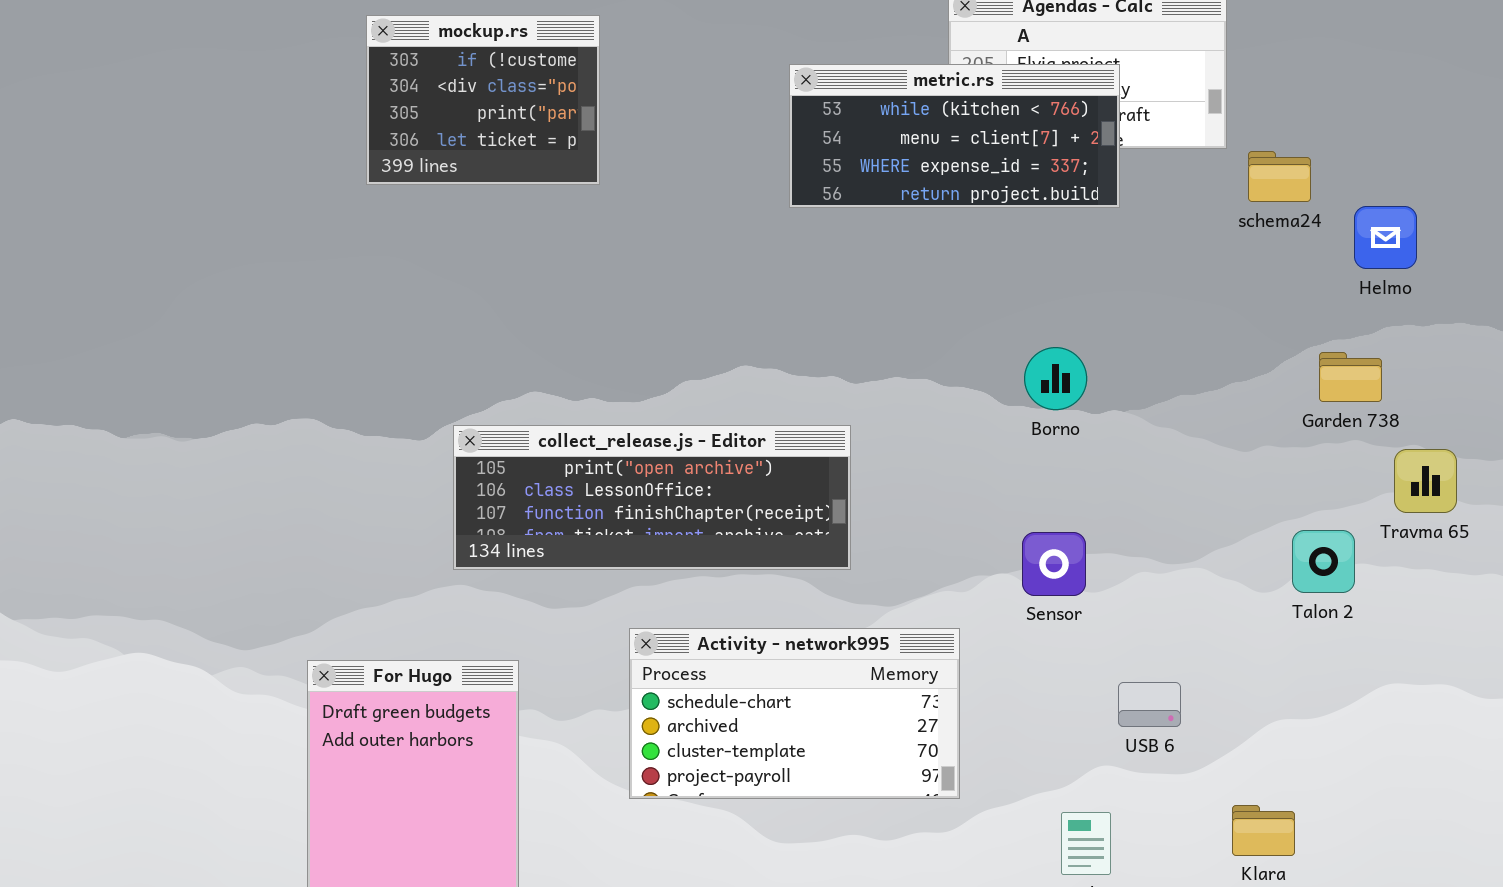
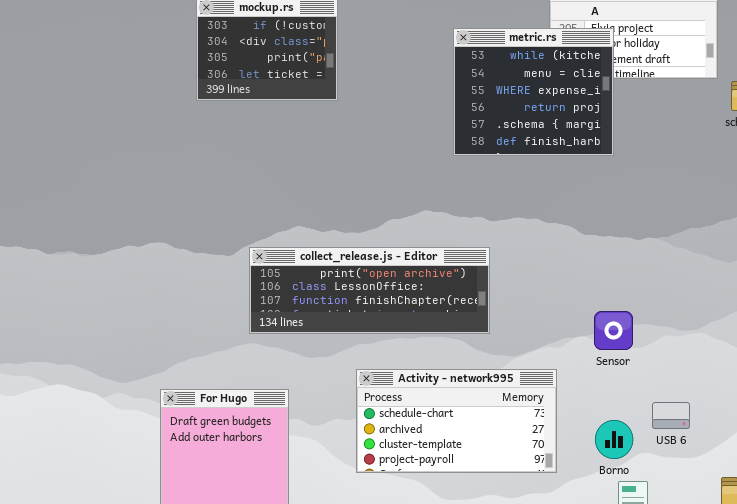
metric.rs: [789,64,1120,208] -> [453,28,614,156], resized
Borno: [1024,347,1087,410] -> [595,420,633,459], moved

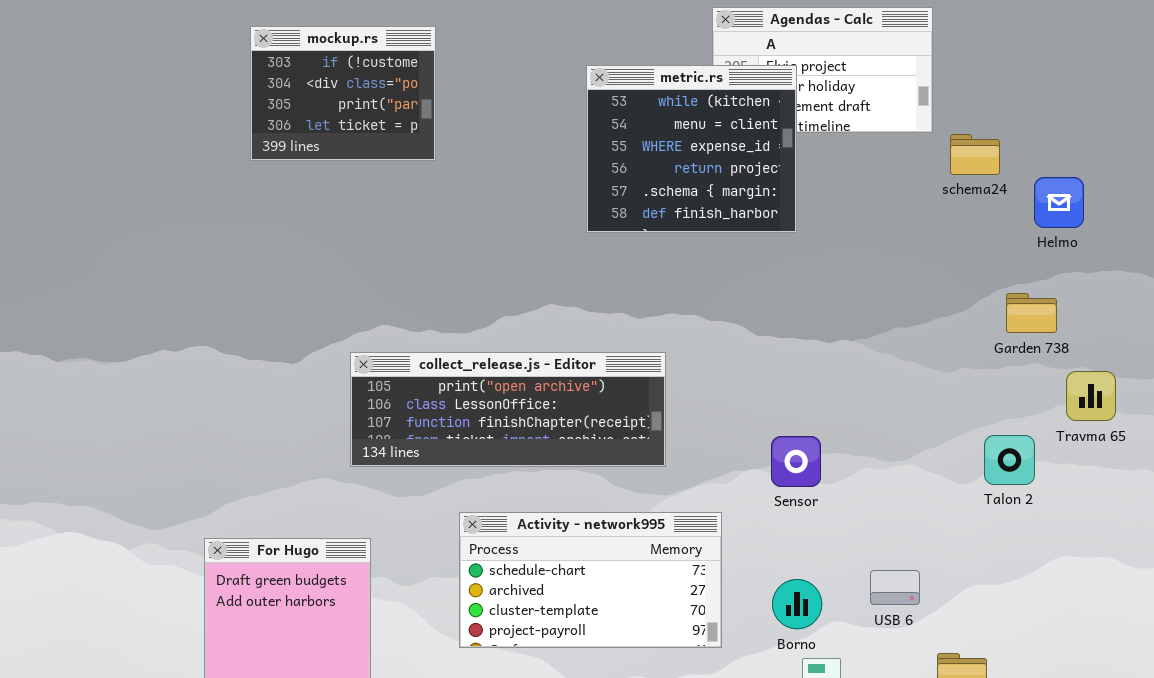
collect_release.js - Editor: [249,247,490,334] -> [350,352,666,467], moved
USB 6: [652,402,690,429] -> [870,570,920,605], moved

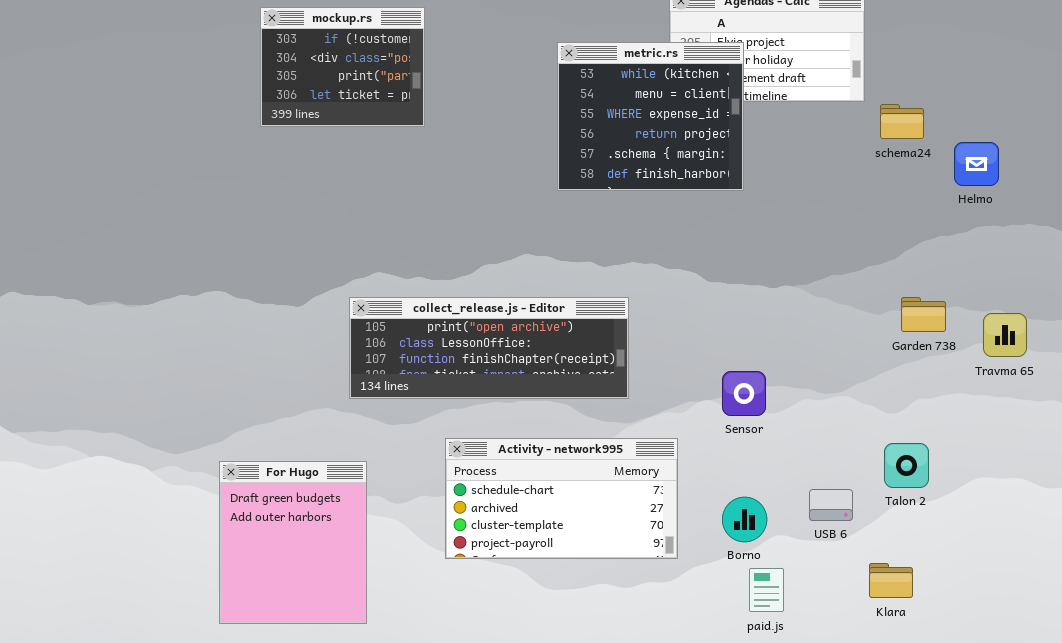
Garden 738: [1006,293,1057,333] -> [901,297,946,332], moved
Talon 2: [984,435,1035,485] -> [884,443,929,488], moved

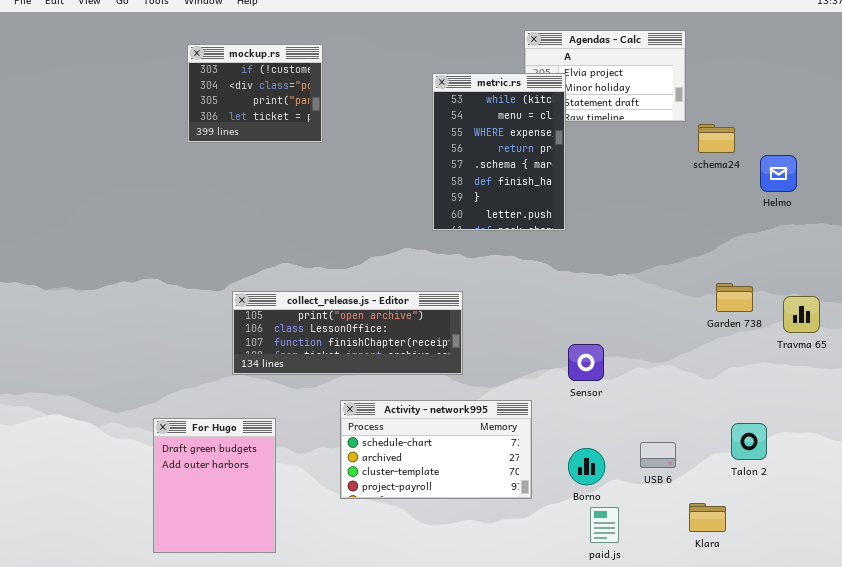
metric.rs: [557,42,744,191] -> [432,73,566,231], resized
collect_release.js - Editor: [349,297,629,399] -> [232,291,463,375], moved
Talon 2: [884,443,929,488] -> [731,423,767,460], moved

